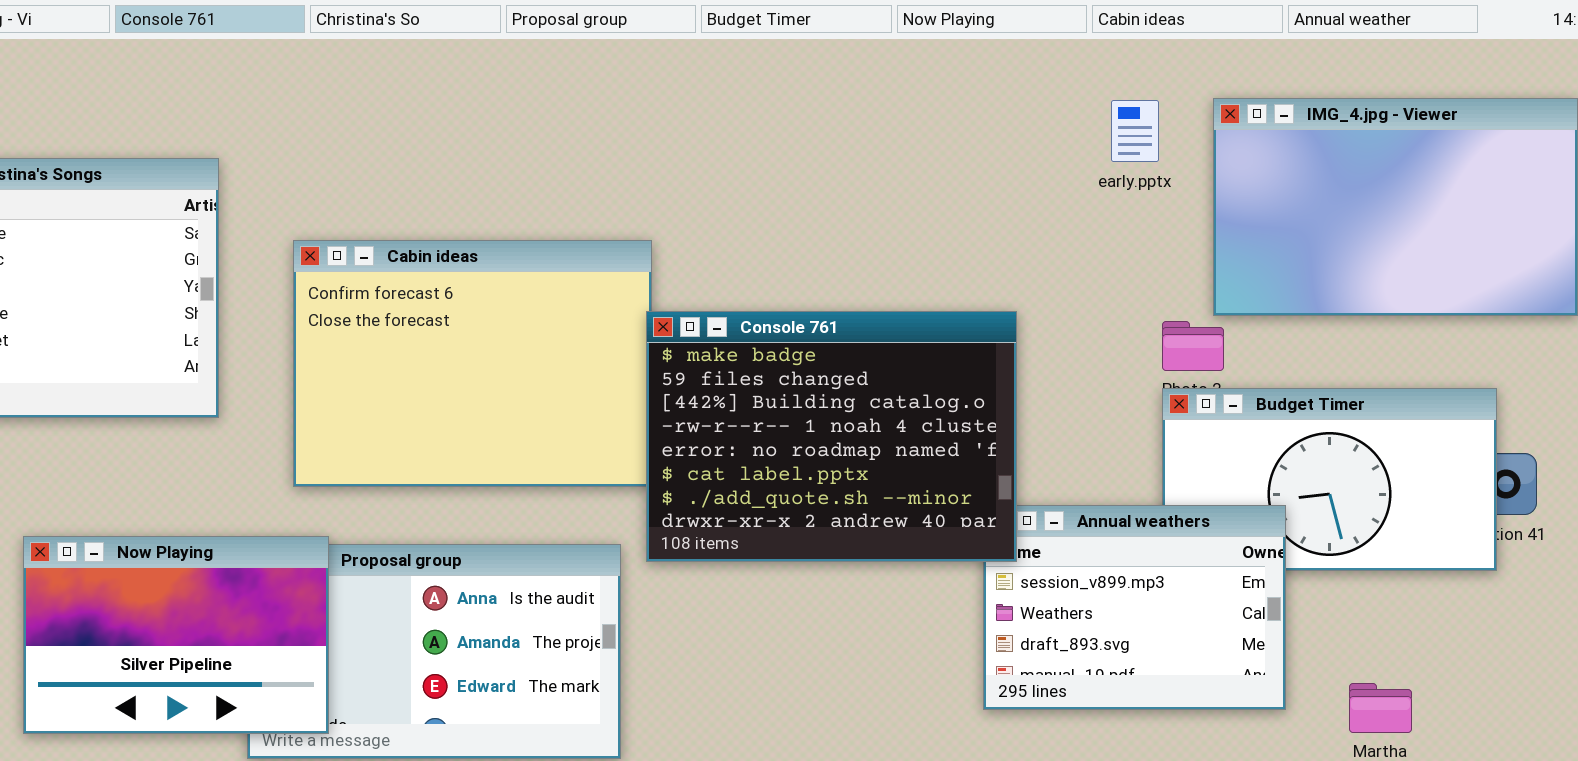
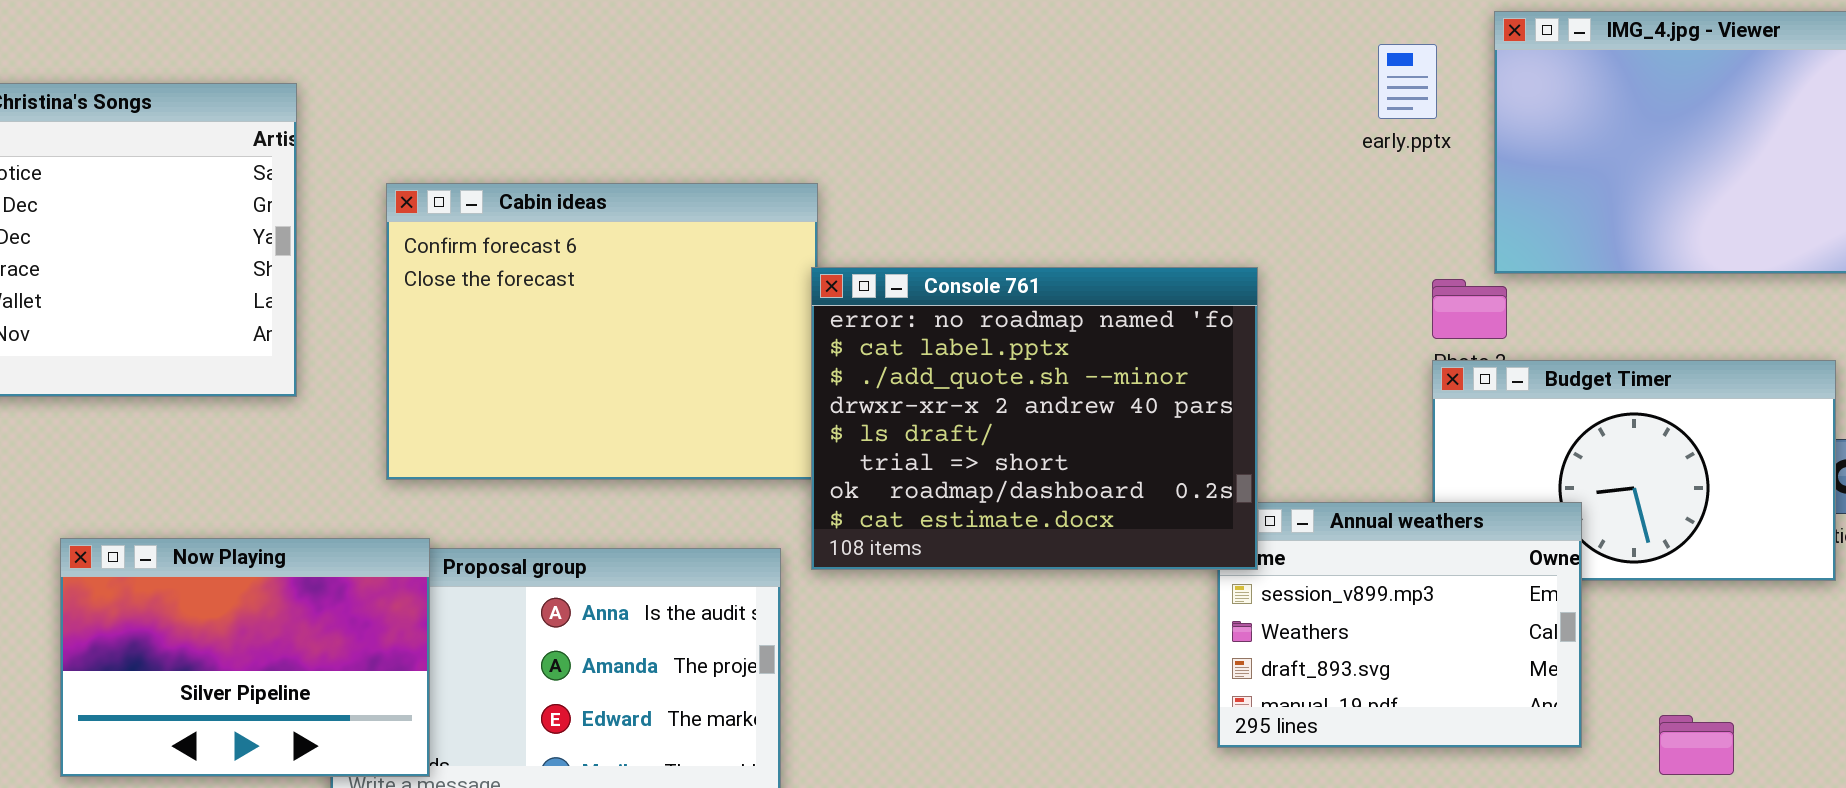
early.pptx: [1111,100,1159,162] -> [1378,44,1437,119], moved
Console 761: [646,311,1017,562] -> [811,267,1258,570], scrolled down 4 rows

